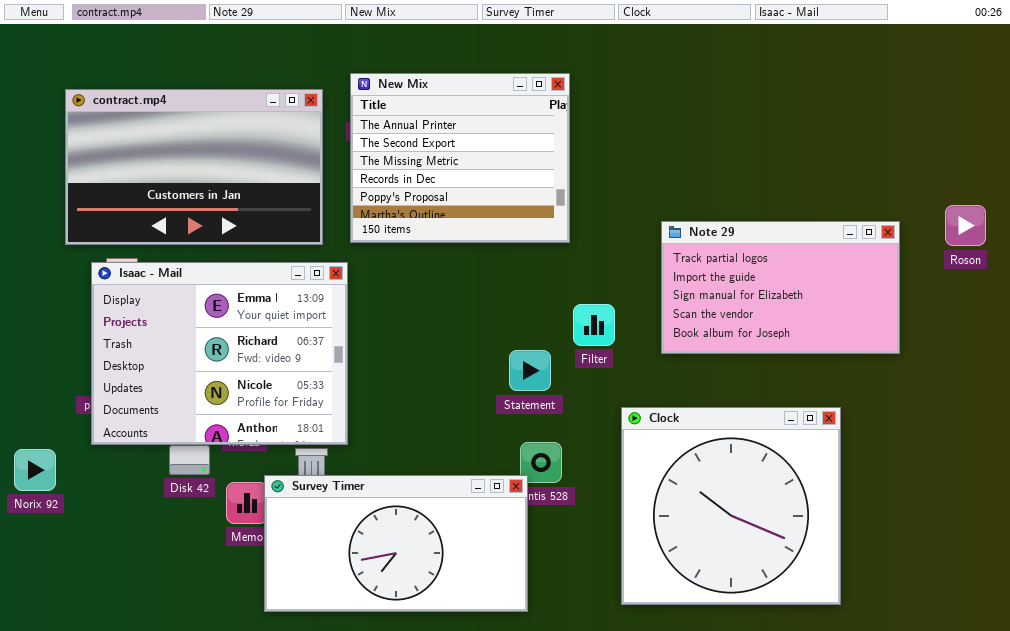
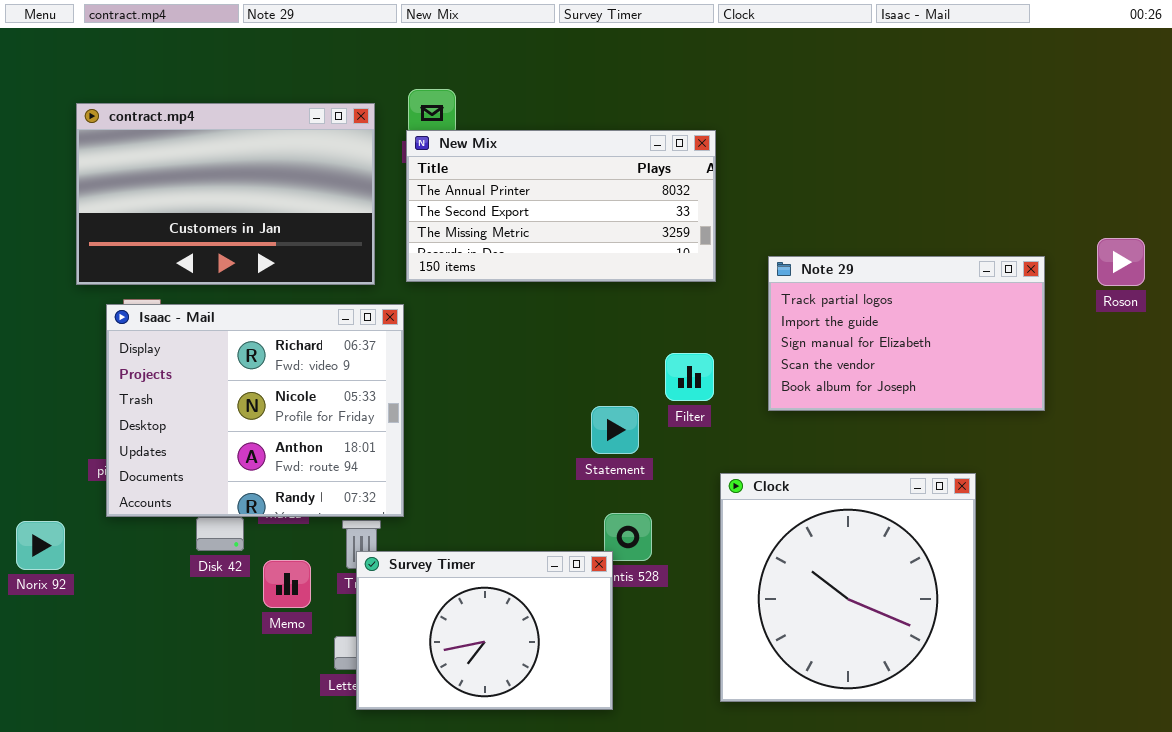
New Mix: [350,73,570,243] -> [406,130,716,282], resized
Isaac - Mail: [91,262,348,445] -> [106,304,404,517], scrolled down 1 row
Survey Timer: [264,475,528,612] -> [356,551,613,710], resized

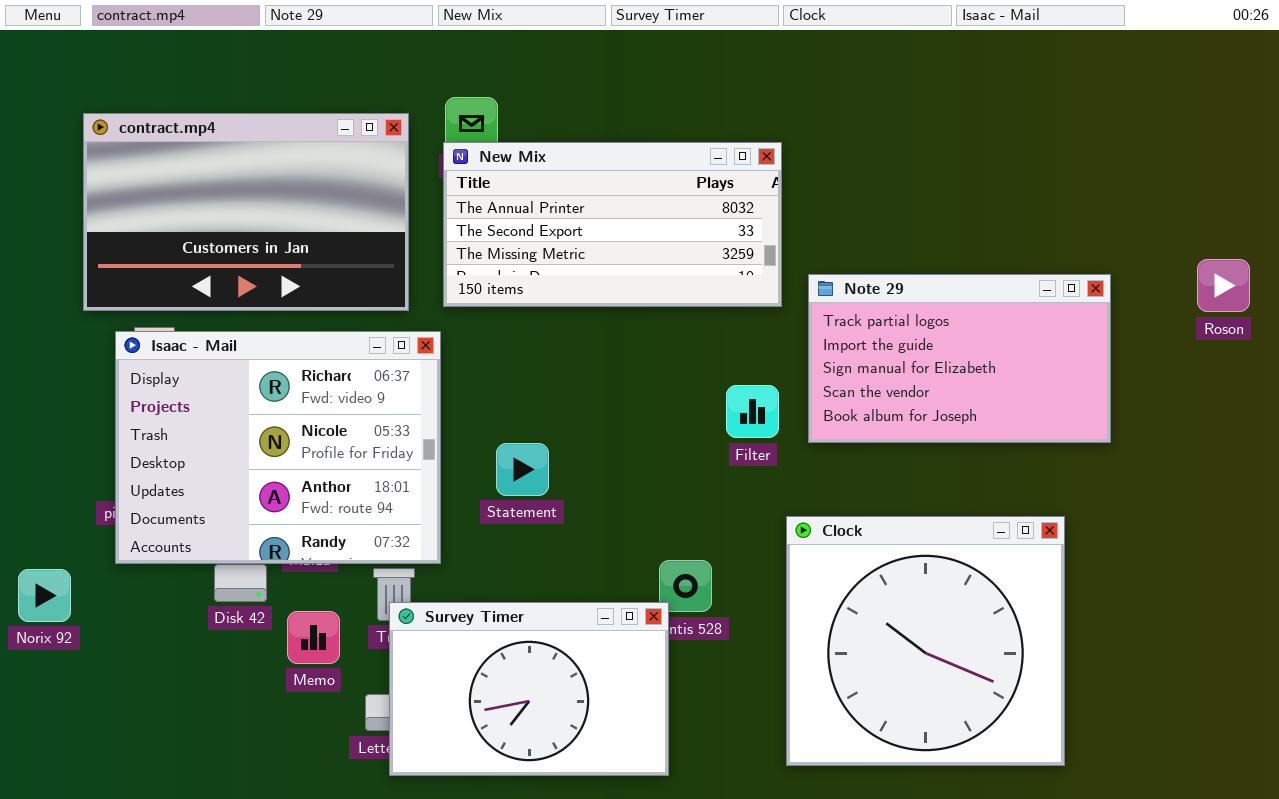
Note 29: [768,256,1045,411] -> [808,274,1111,443], moved
Statement: [591,406,639,454] -> [496,443,549,496], moved

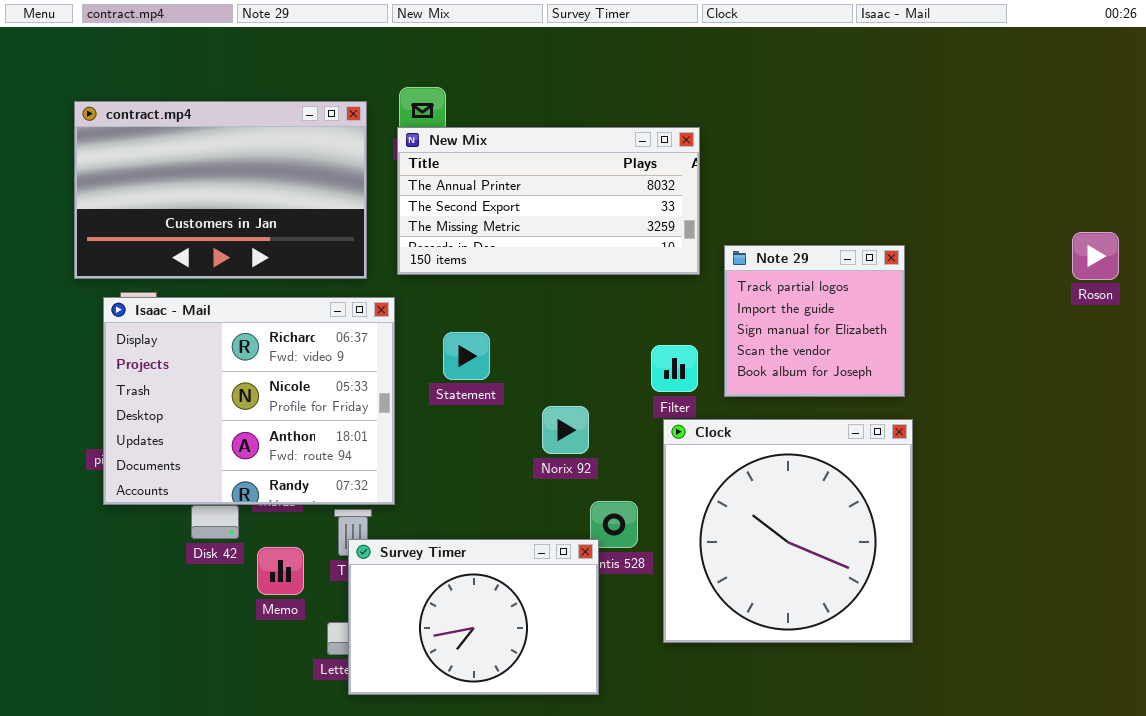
Note 29: [808,274,1111,443] -> [724,245,905,397], resized
Statement: [496,443,549,496] -> [443,332,490,380], moved
Clock: [786,516,1065,766] -> [663,419,913,643], moved
Norix 92: [18,569,71,622] -> [542,406,589,454], moved

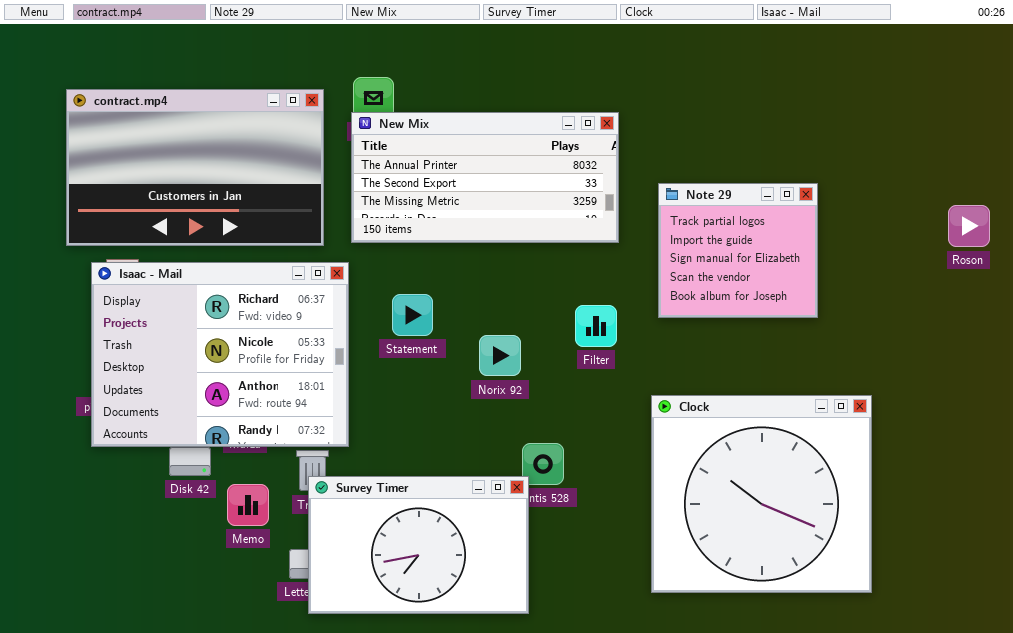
Note 29: [724,245,905,397] -> [658,183,818,318], moved
Norix 92: [542,406,589,454] -> [479,335,521,376], moved
Clock: [663,419,913,643] -> [651,395,872,593], moved

